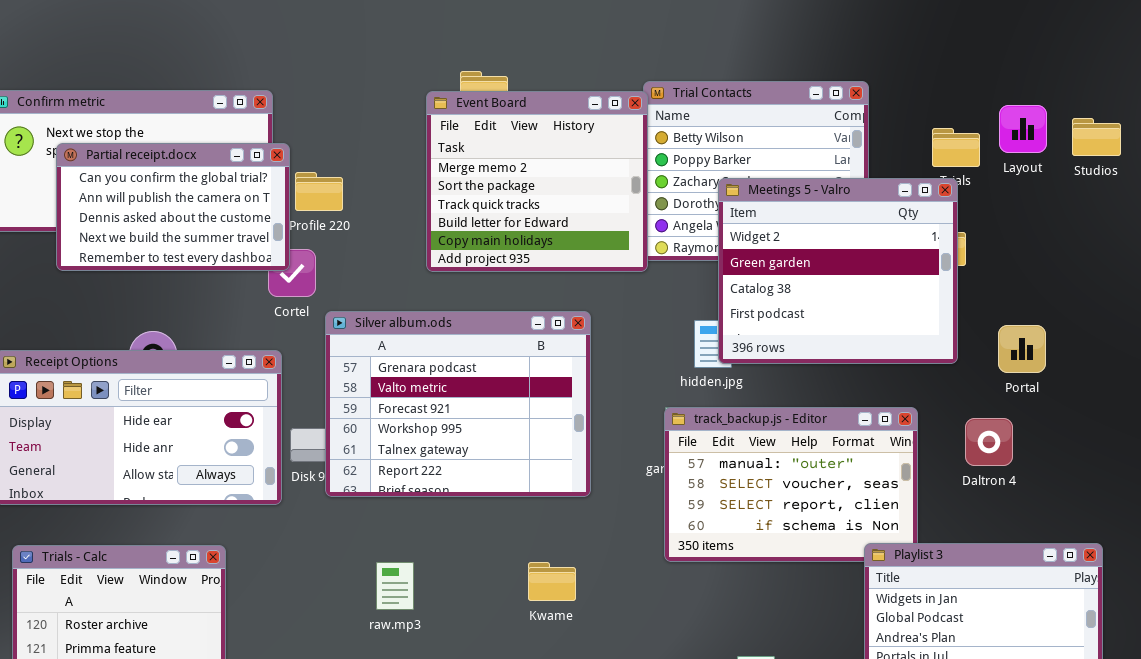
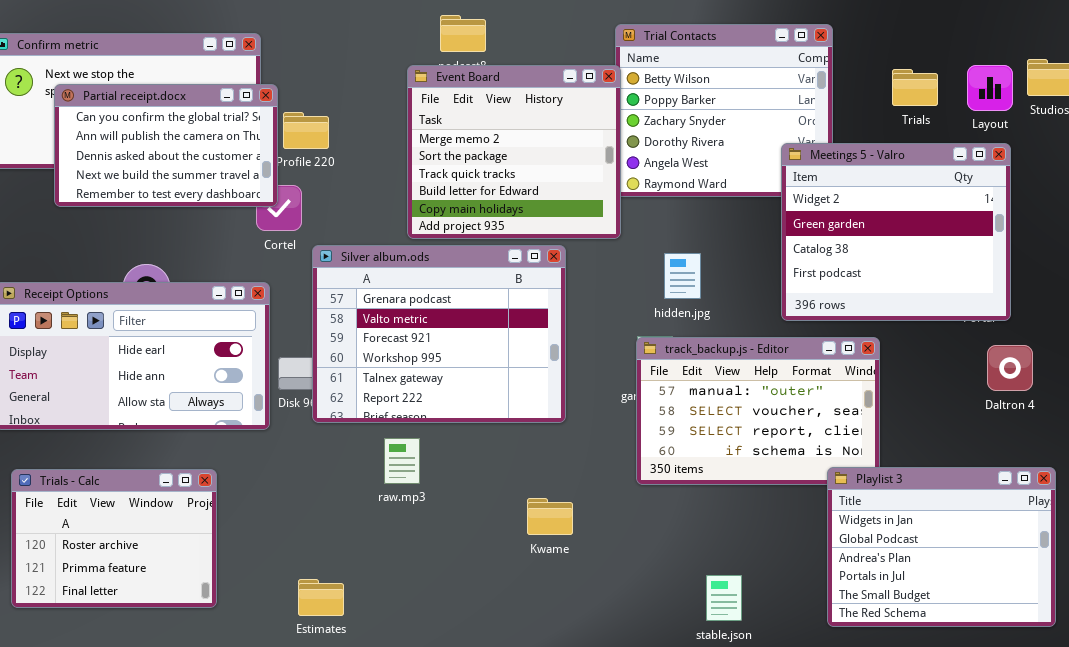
Event Board: [426,91,648,272] -> [407,65,621,239], moved
Layout: [999,105,1047,153] -> [967,65,1013,111], moved
Meetings 5 - Valro: [718,178,958,364] -> [781,143,1011,321], moved
Daltron 4: [965,418,1013,466] -> [987,345,1033,391], moved
raw.mp3: [376,562,414,610] -> [384,438,420,484], moved
Kwame: [528,562,576,601] -> [527,498,573,535], moved

